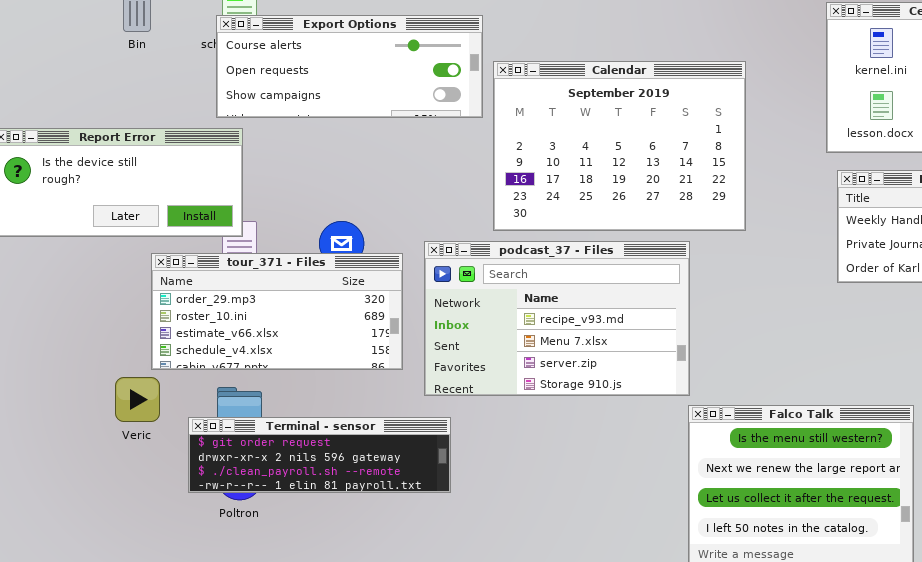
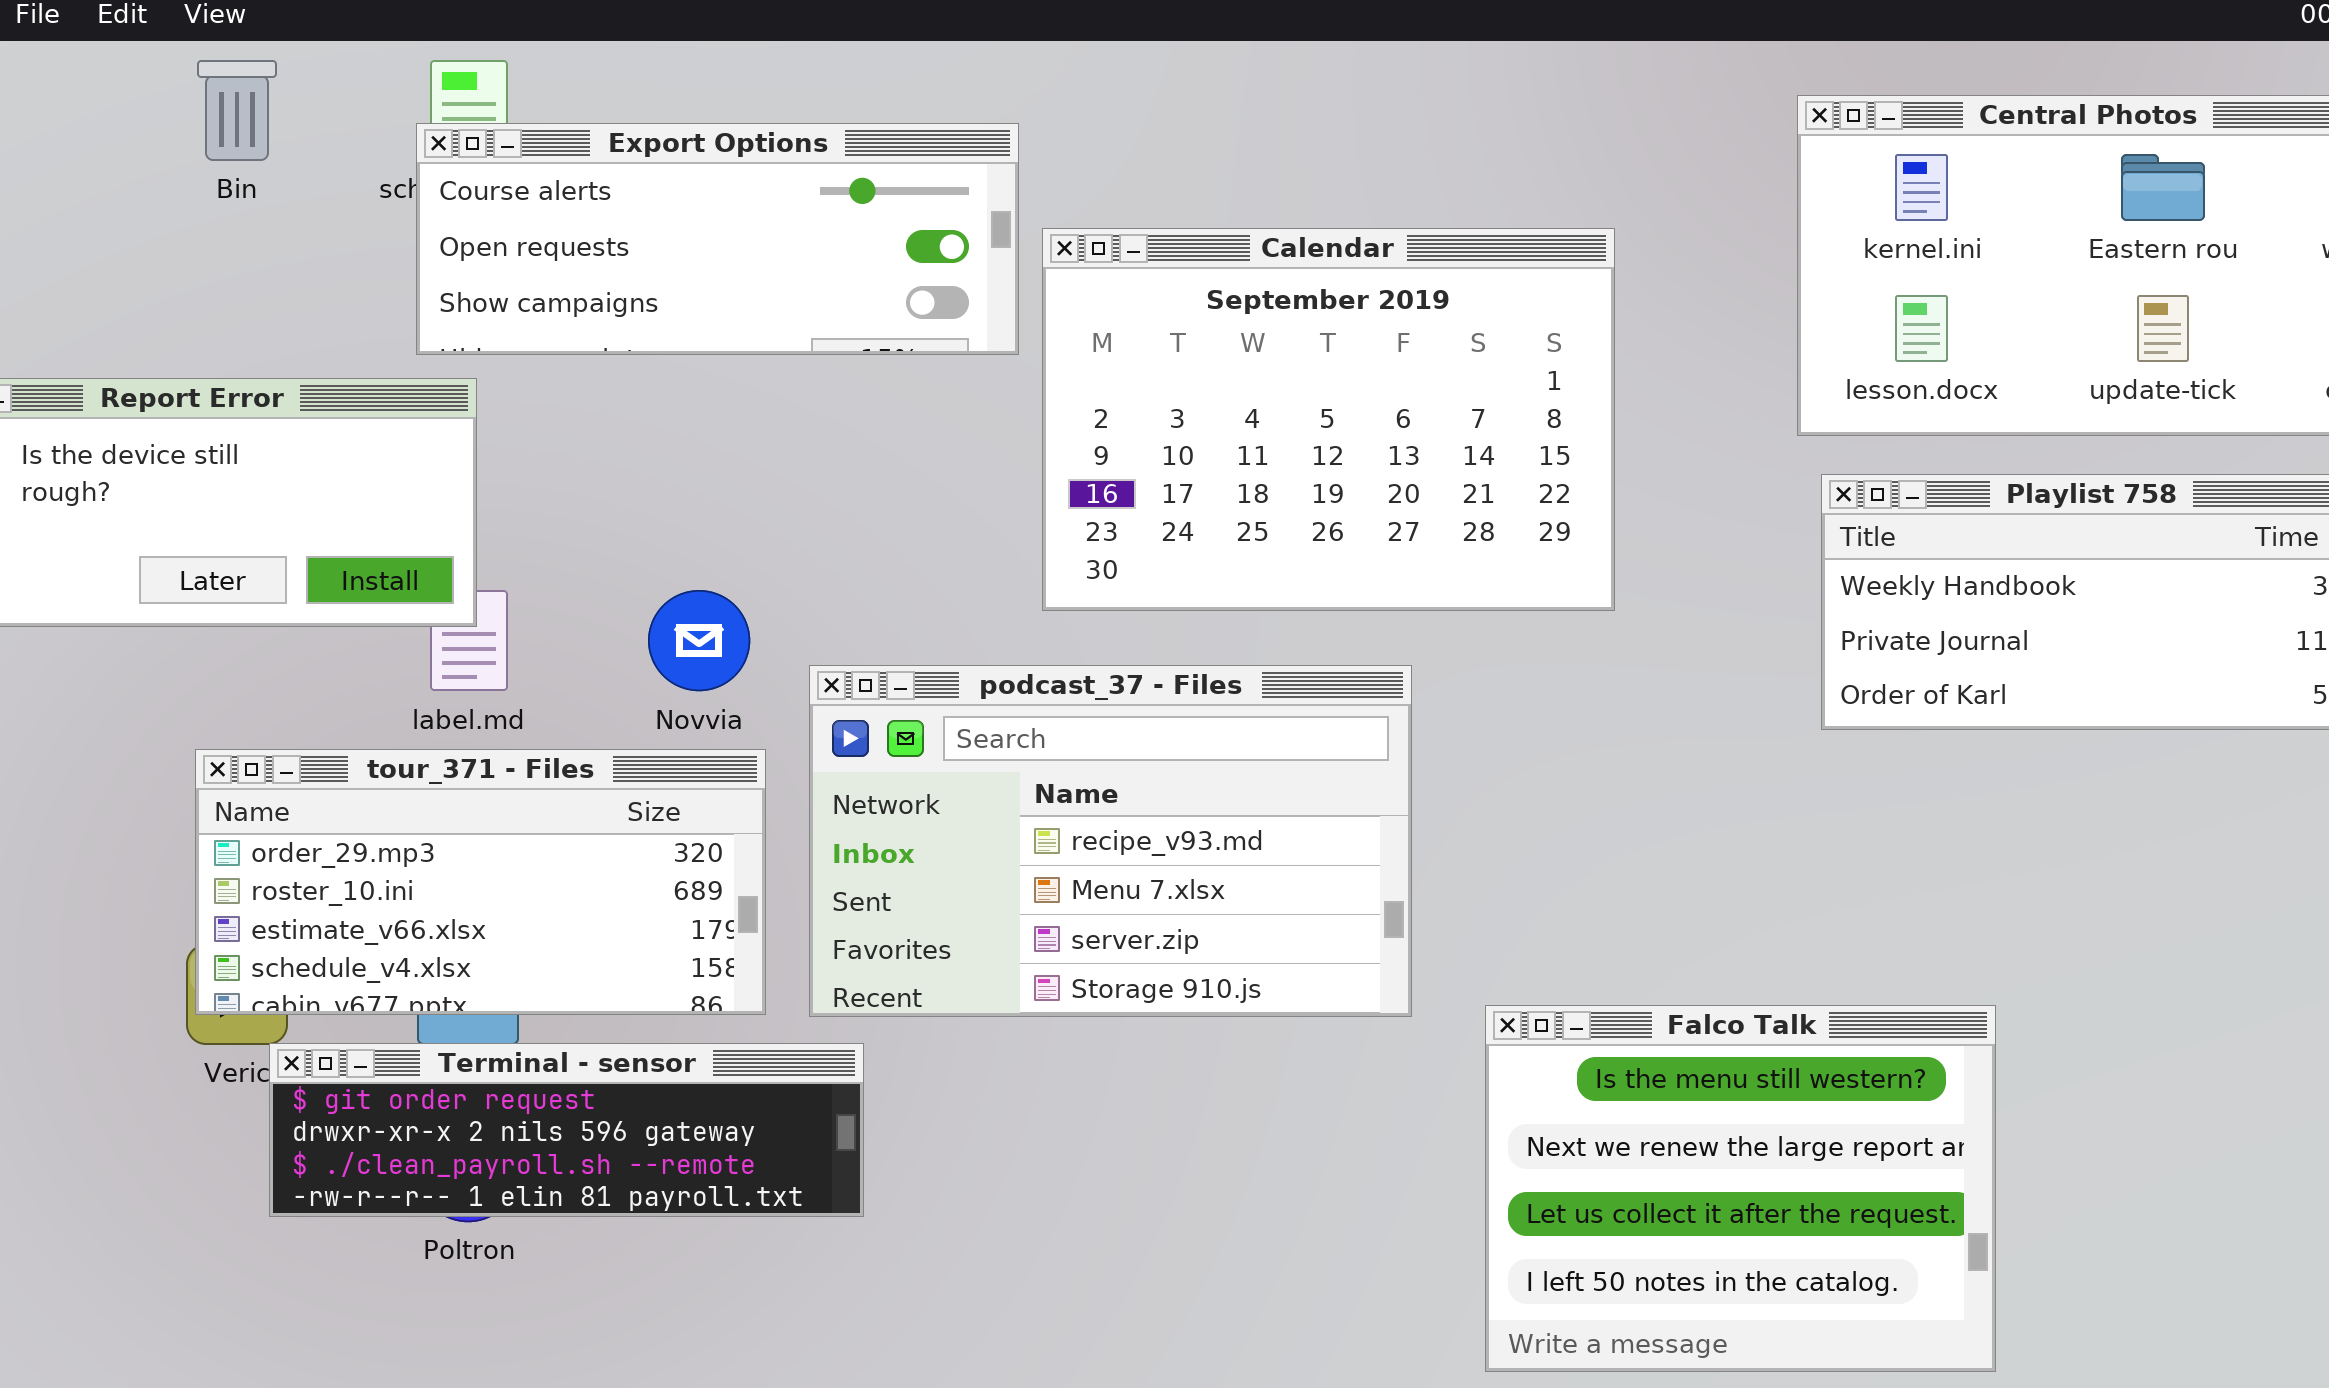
podcast_37 - Files: [424,241,690,396] -> [809,665,1412,1017], moved
tour_371 - Files: [151,253,403,370] -> [195,749,766,1015], moved
Terminal - sensor: [188,417,451,493] -> [269,1043,864,1217], moved

